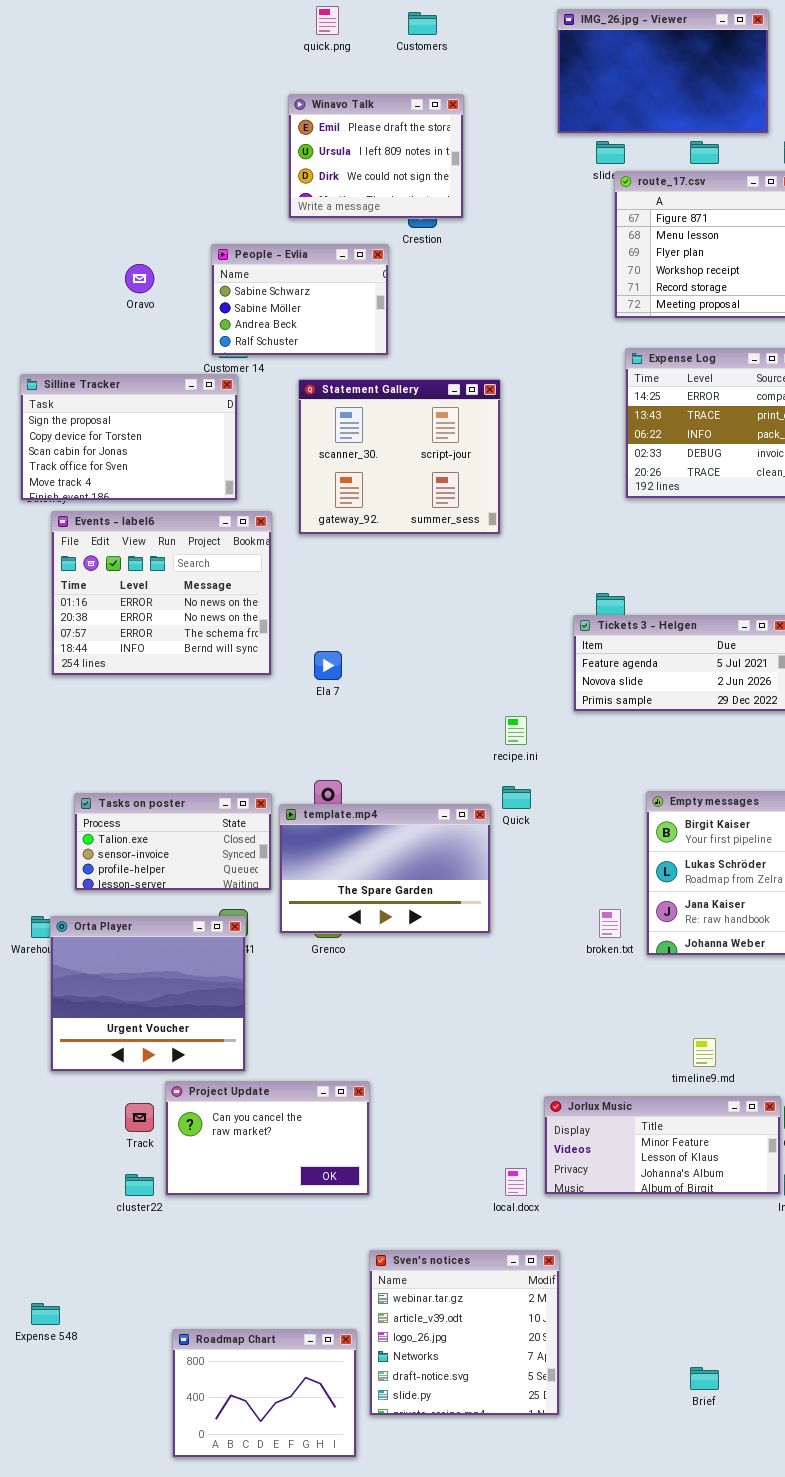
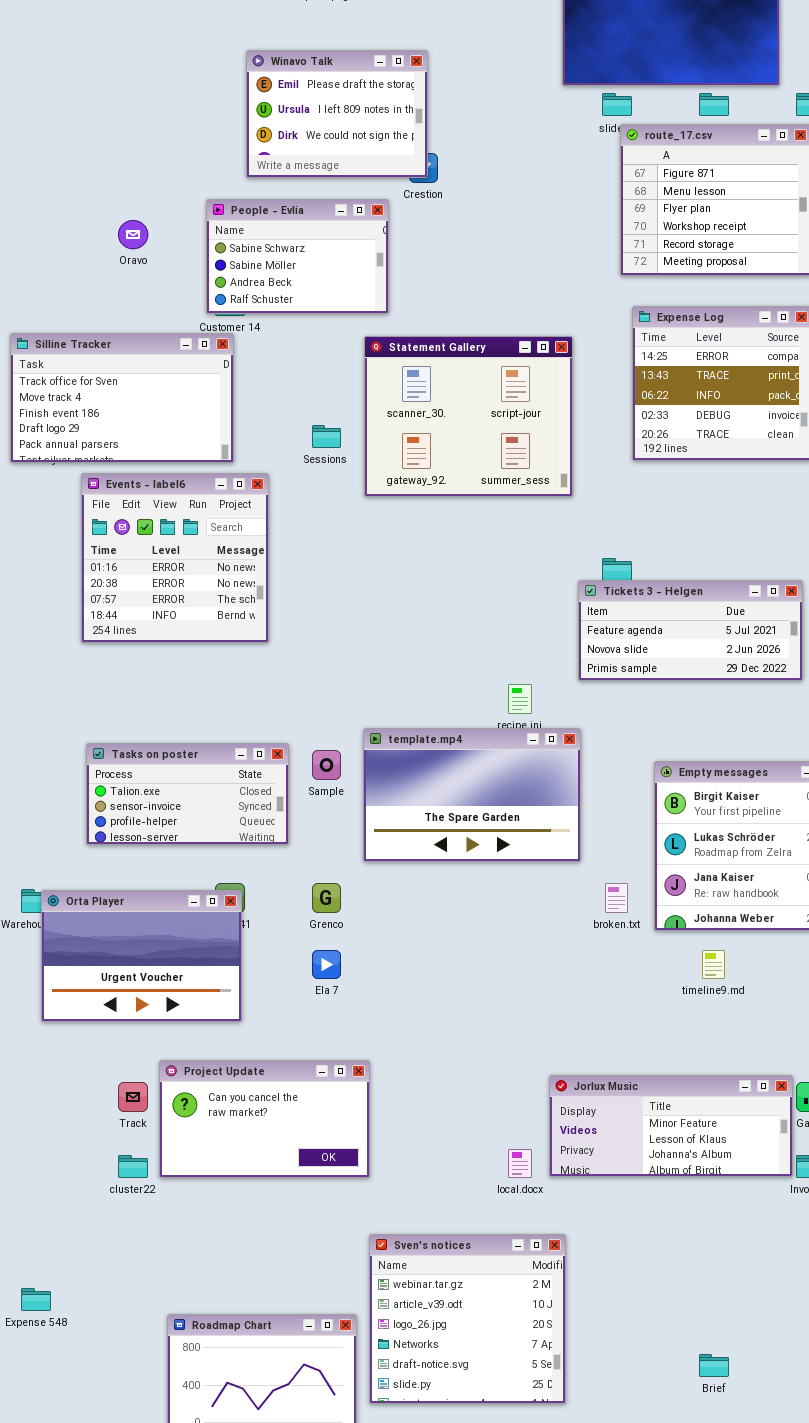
Winavo Talk: [288,94,464,219] -> [246,50,428,178], moved
Silline Tracker: [20,374,238,501] -> [10,333,234,463], scrolled down 3 rows
Statement Gallery: [298,379,501,535] -> [364,336,573,497], moved
Events - label6: [51,511,272,676] -> [81,473,269,643], resized
Ela 7: [314,651,342,680] -> [312,950,341,979], moved
Tasks on poster: [74,793,272,891] -> [86,743,289,845], moved
template.mp4: [279,804,491,934] -> [363,728,581,862], moved
Orta Player: [50,916,246,1072] -> [41,890,242,1022], resized
timeline9.md: [693,1038,716,1067] -> [702,950,725,979], moved

